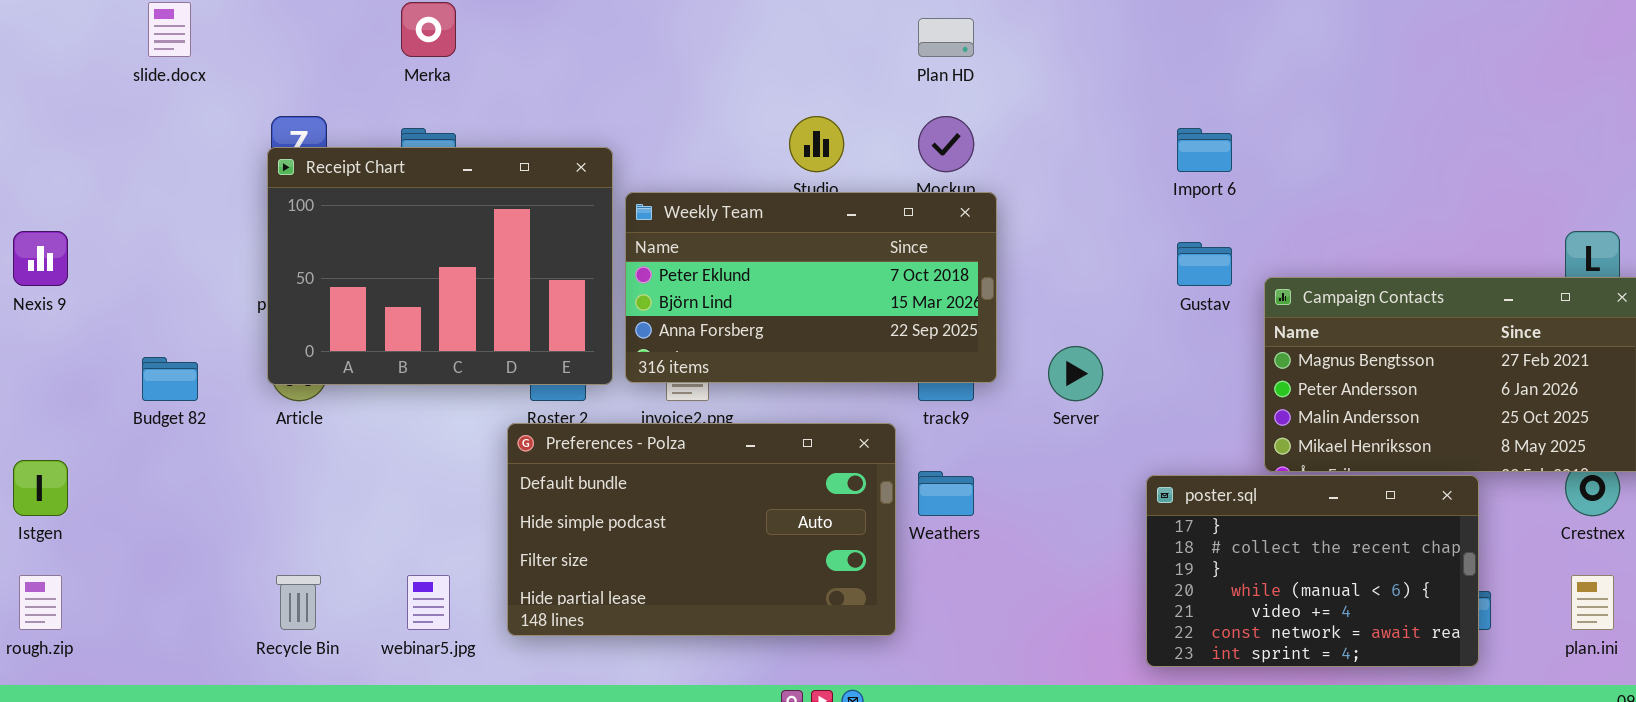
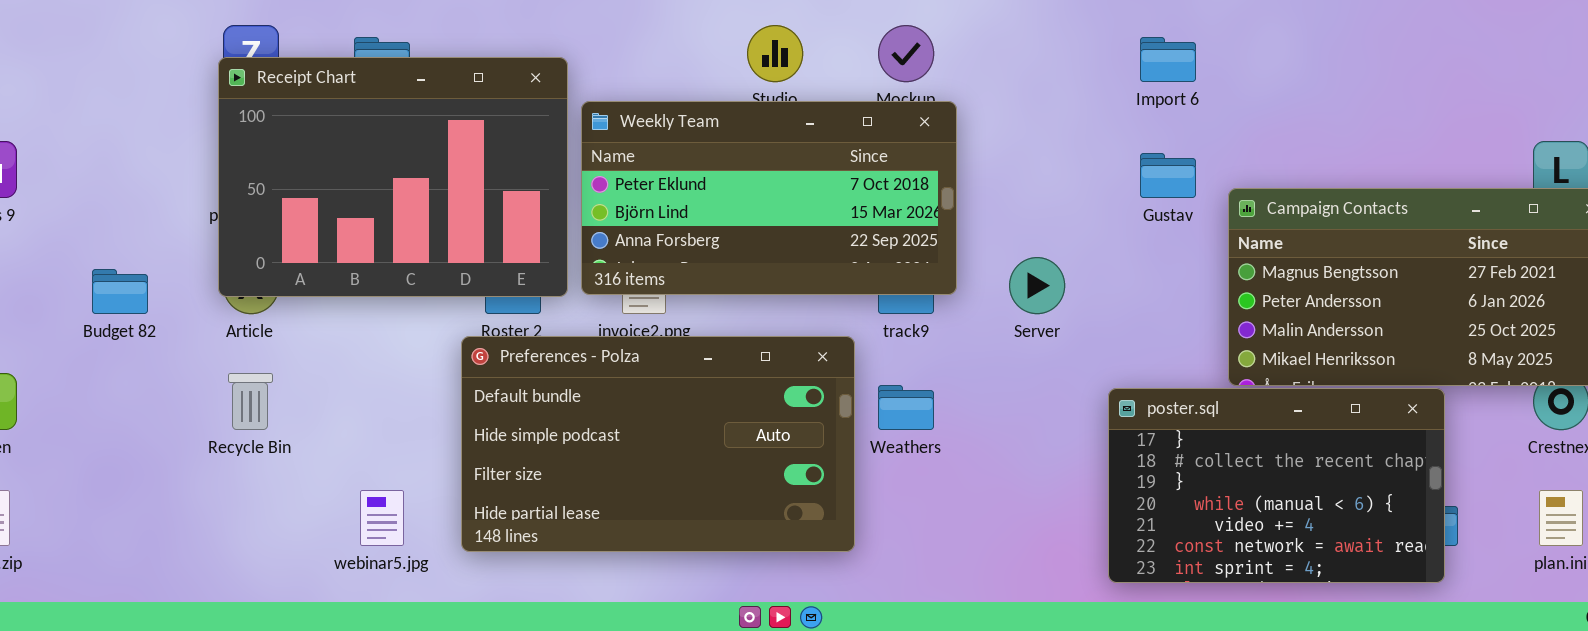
Recycle Bin: [276,575,321,630] -> [228,373,273,430], moved

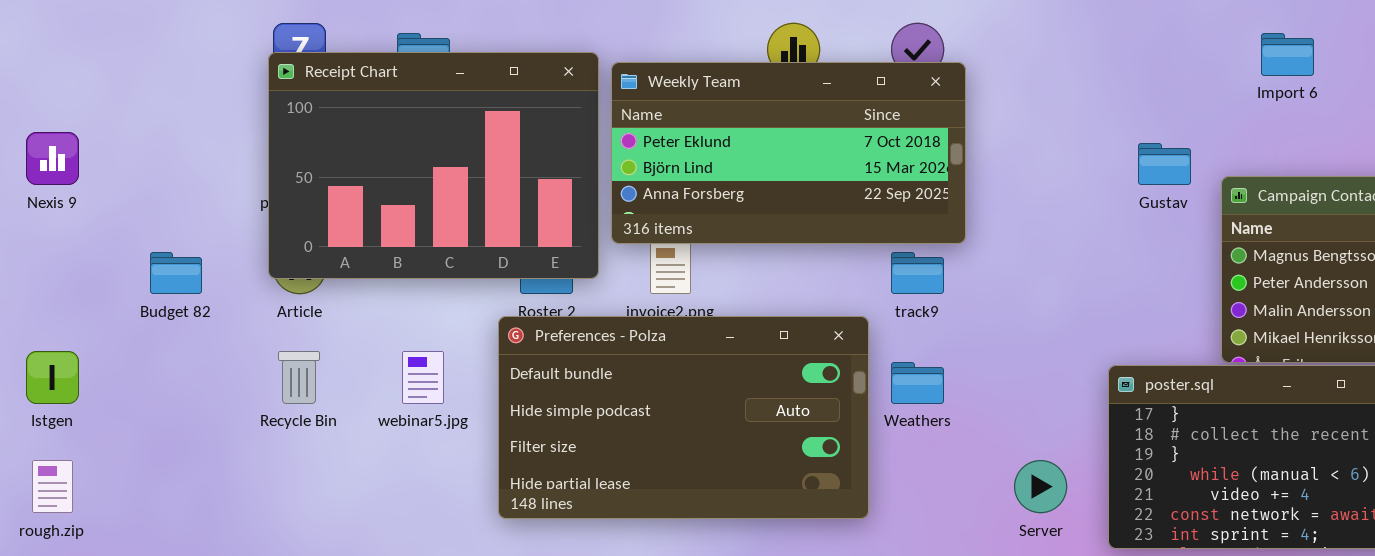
Import 6: [1140,37,1196,82] -> [1261,33,1314,76], moved
Weekly Team: [581,101,957,295] -> [611,62,966,244], moved
Server: [1009,257,1065,314] -> [1014,460,1067,513], moved
webinar5.jpg: [360,490,404,546] -> [402,351,444,404], moved

